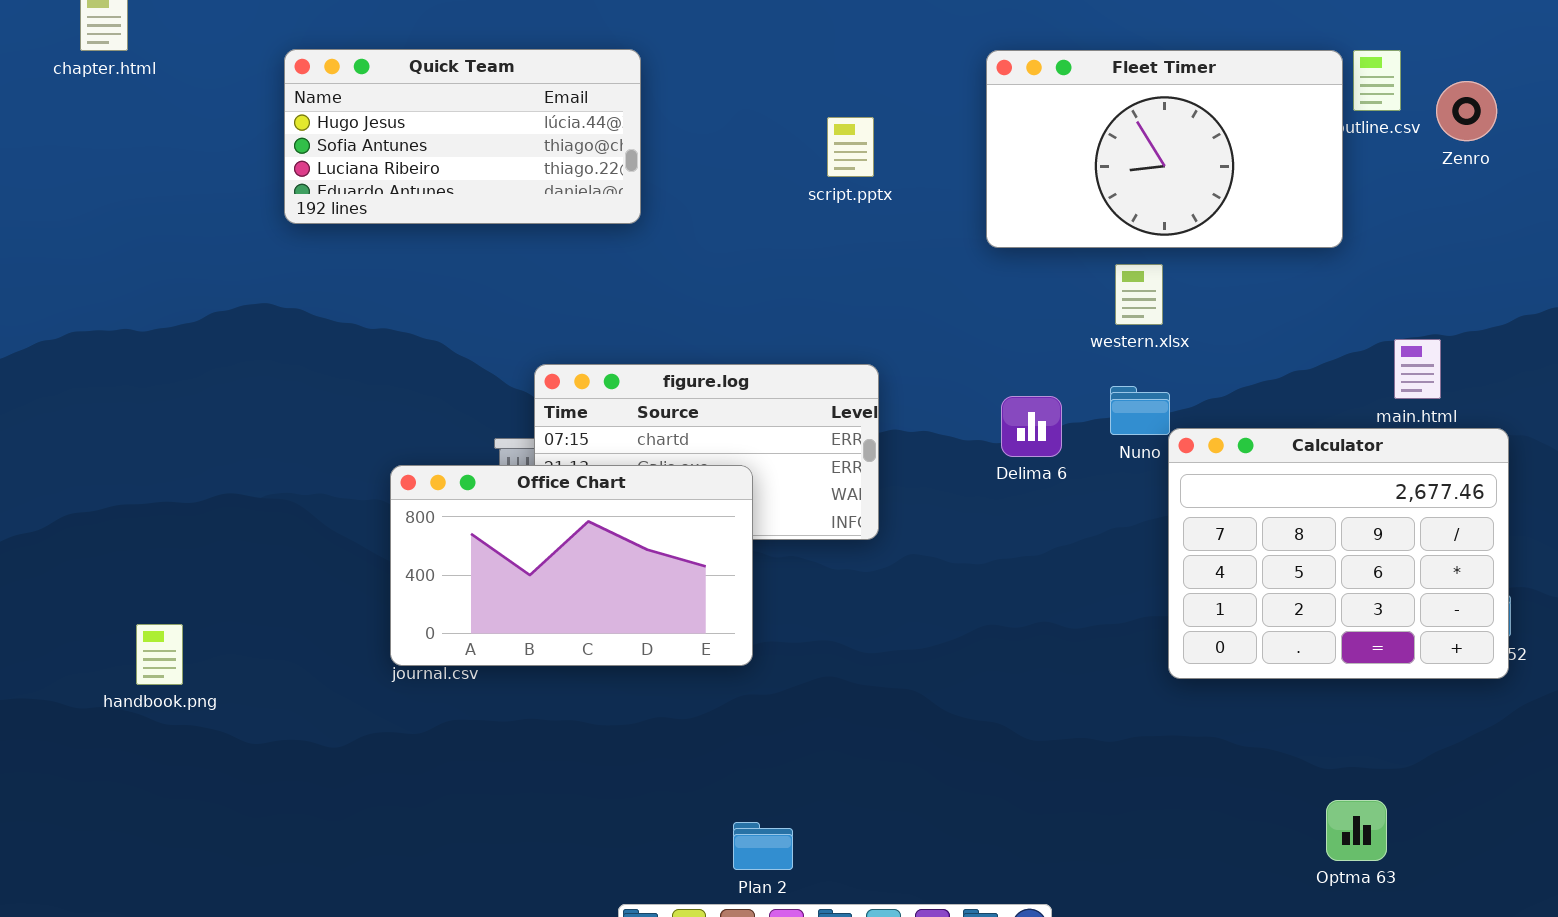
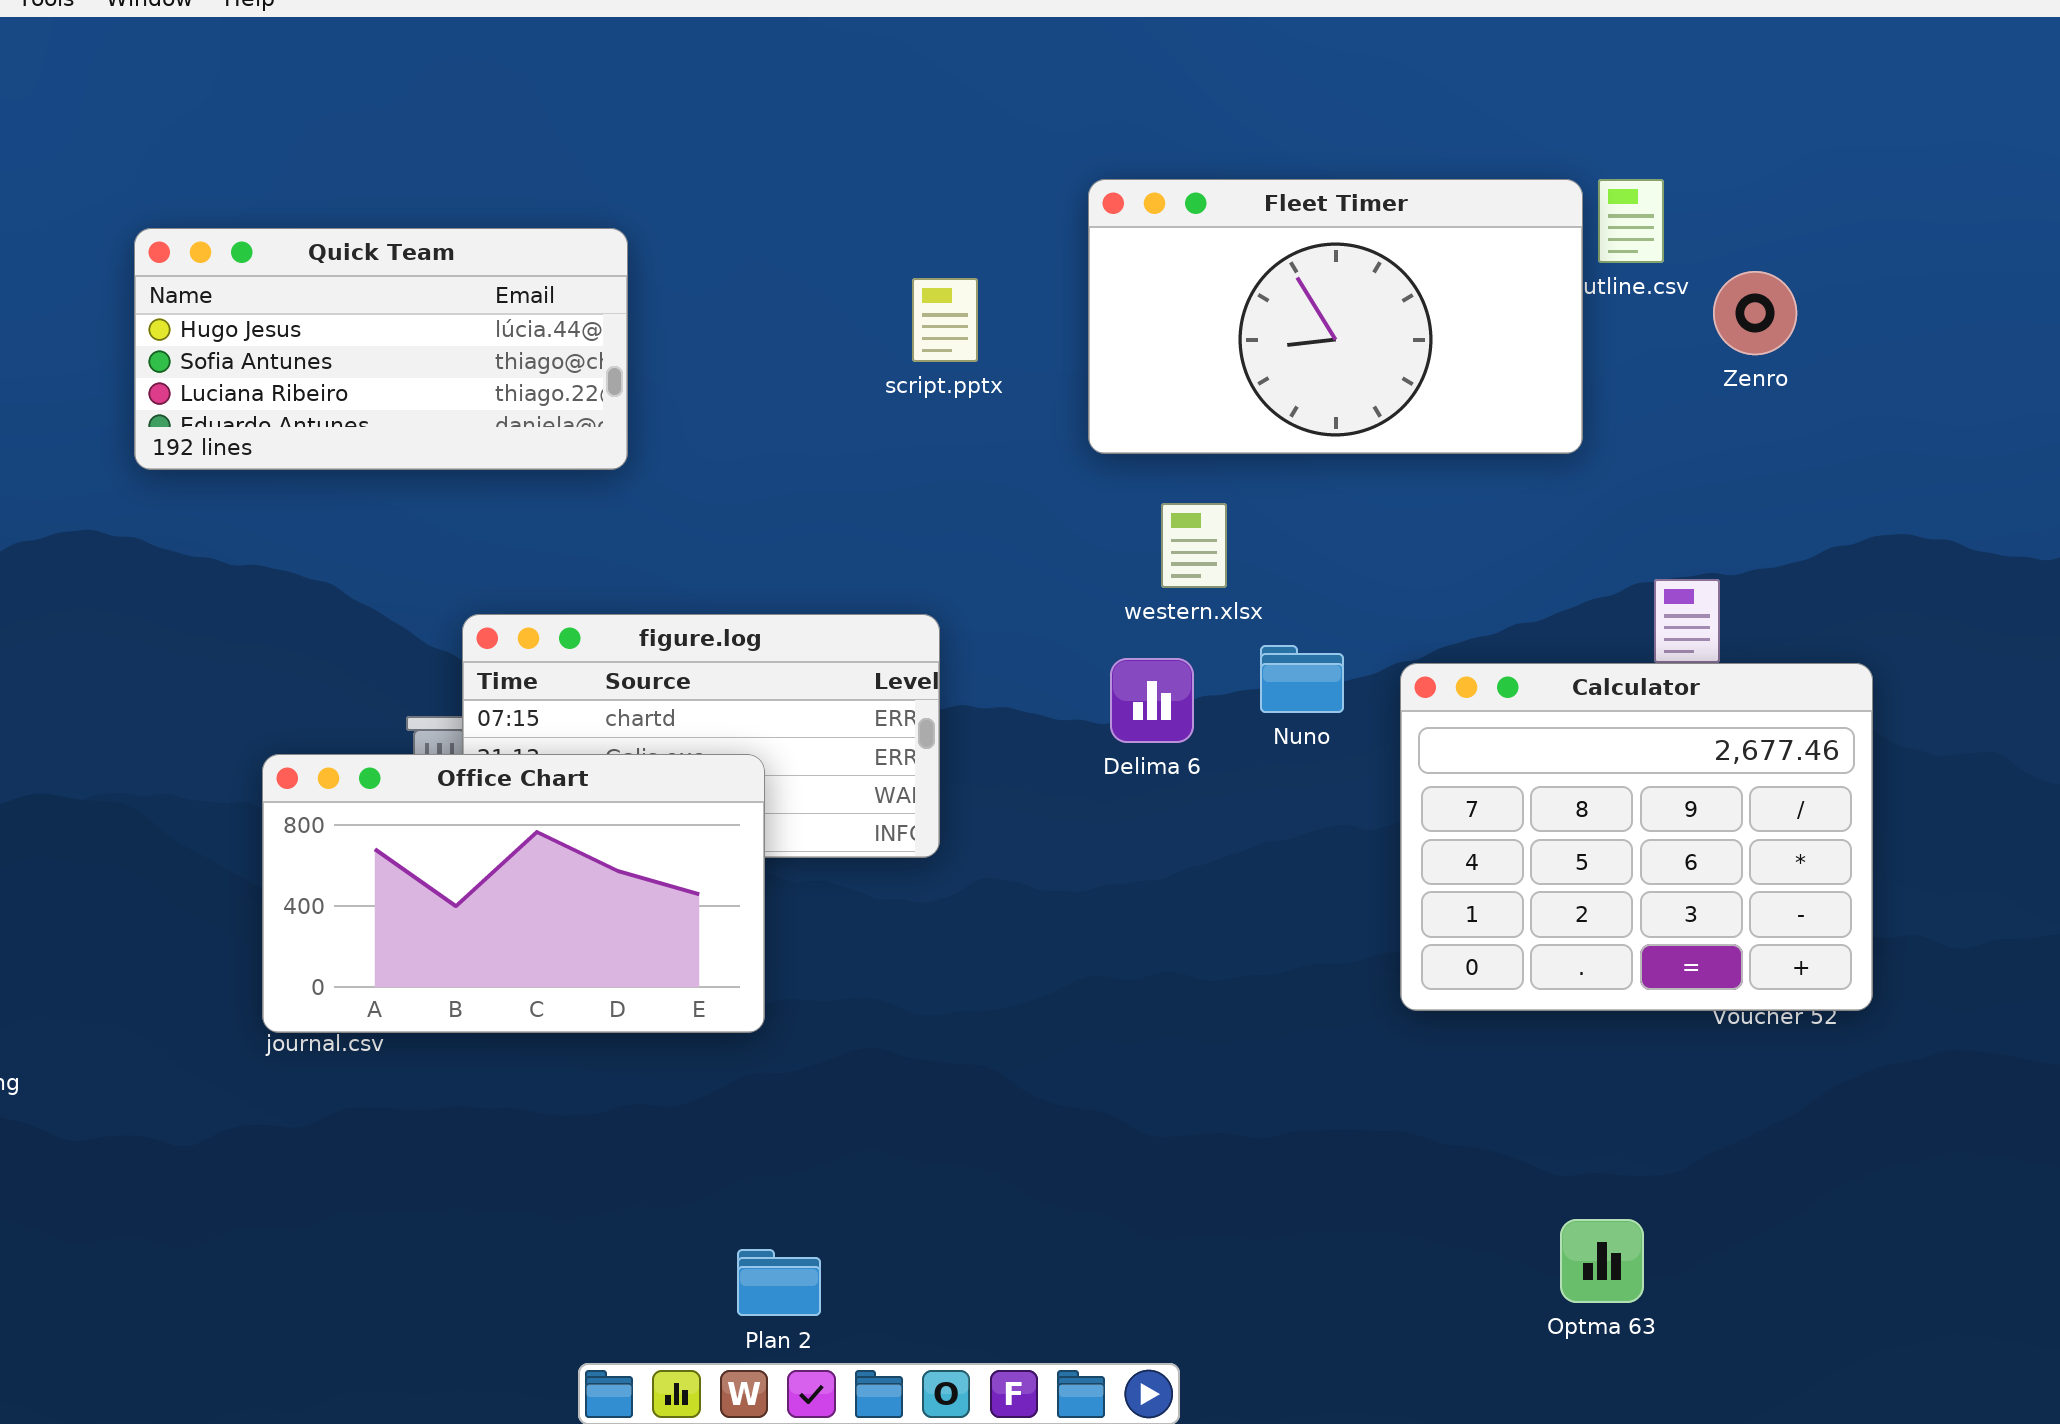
Quick Team: [284,49,641,224] -> [134,228,628,470], moved
Zenro: [1436,81,1497,141] -> [1713,271,1797,355], moved
script.pptx: [827,117,874,177] -> [912,278,978,362], moved
western.xlsx: [1115,264,1163,325] -> [1161,503,1227,588], moved
Calculator: [1168,428,1509,679] -> [1400,663,1873,1011], moved

